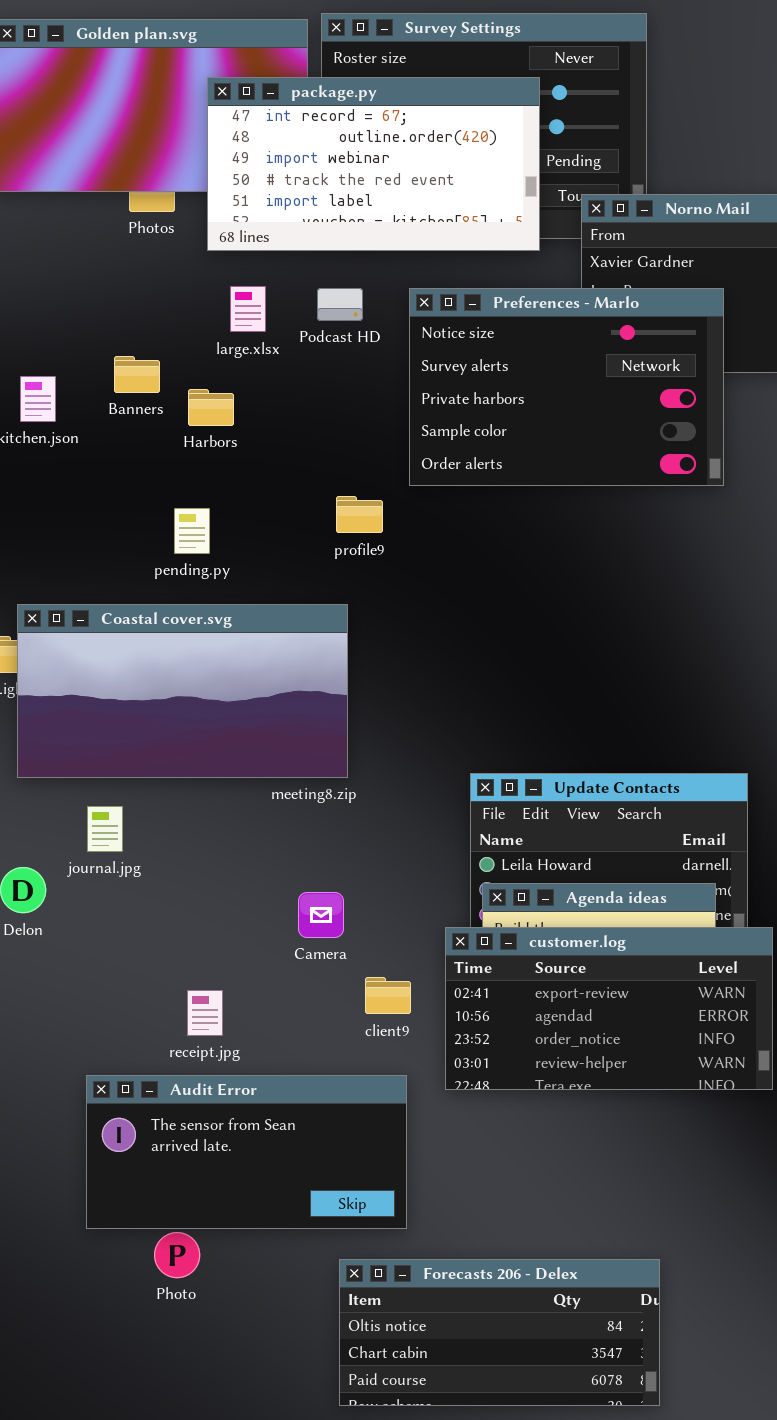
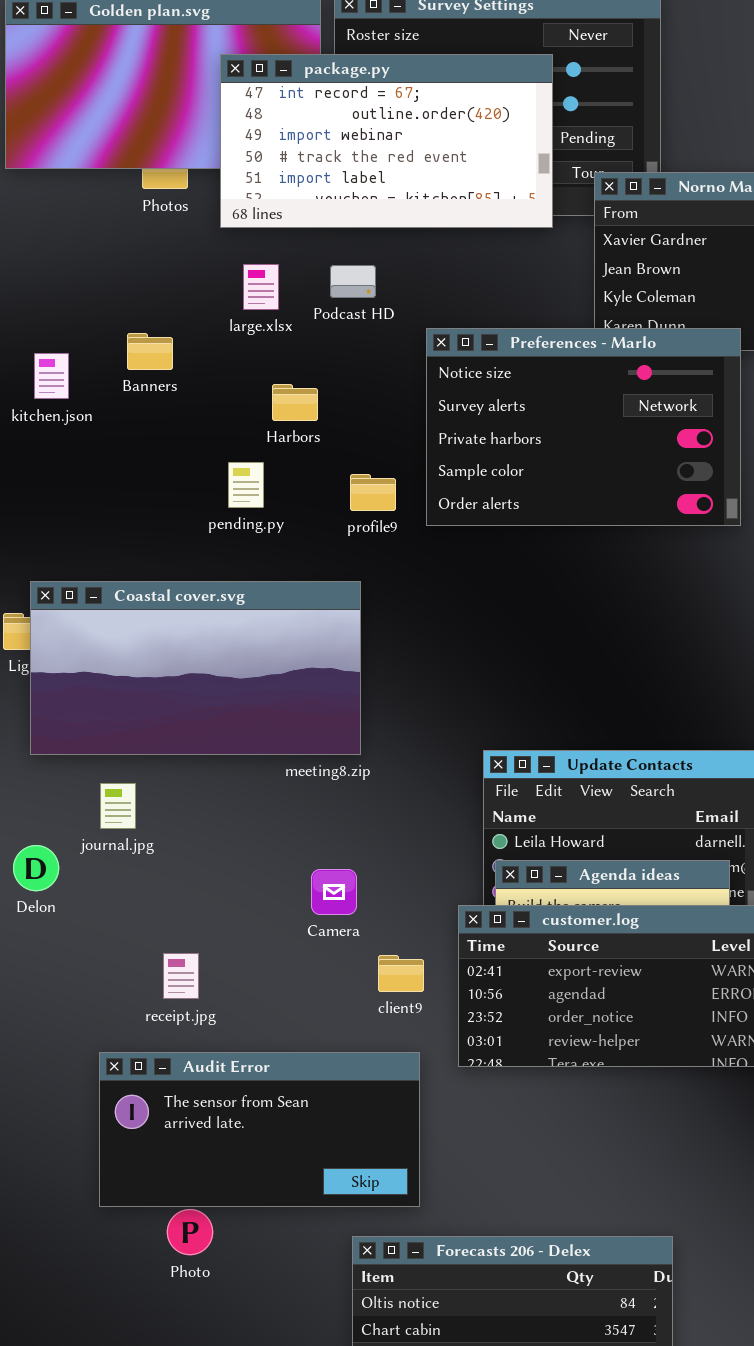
Preferences - Marlo: [409,288,724,486] -> [426,328,741,526], moved
Harbors: [188,389,234,426] -> [272,384,318,421], moved
pending.py: [174,508,210,554] -> [228,462,264,508], moved
receipt.jpg: [187,990,223,1036] -> [163,953,199,999], moved

